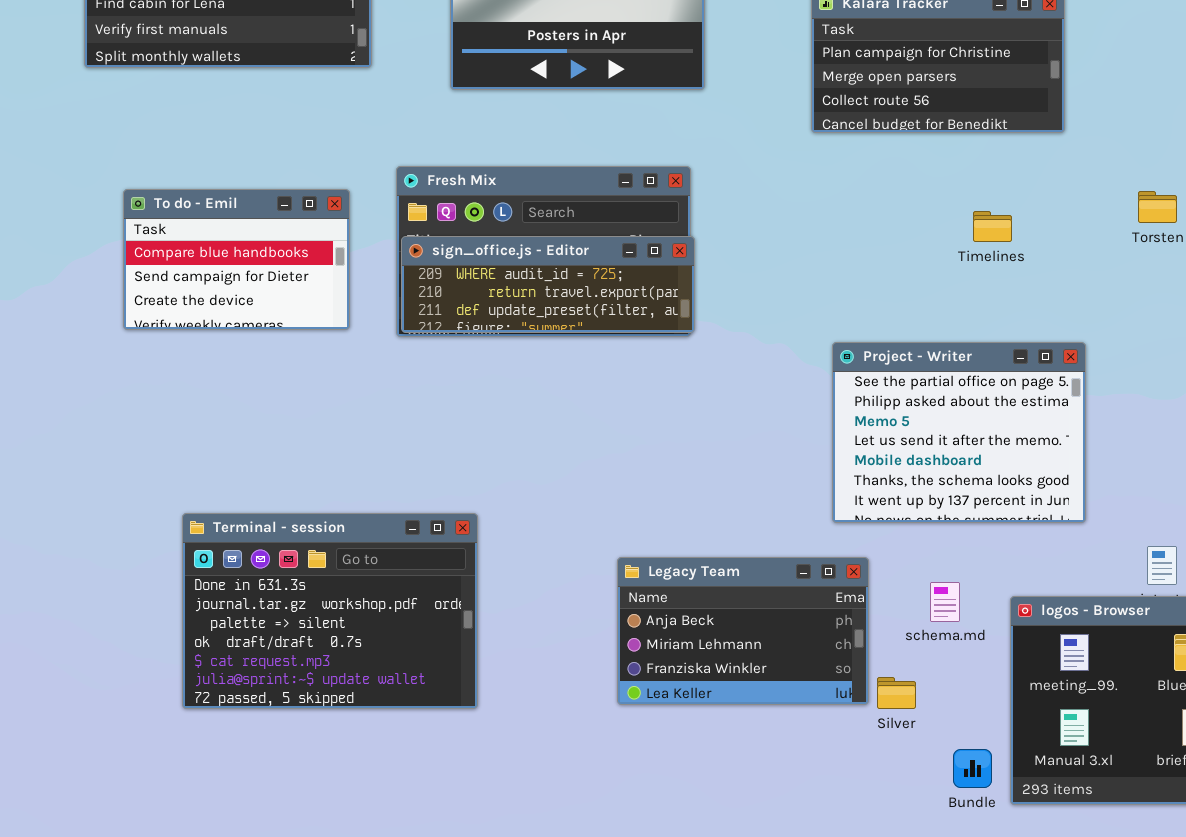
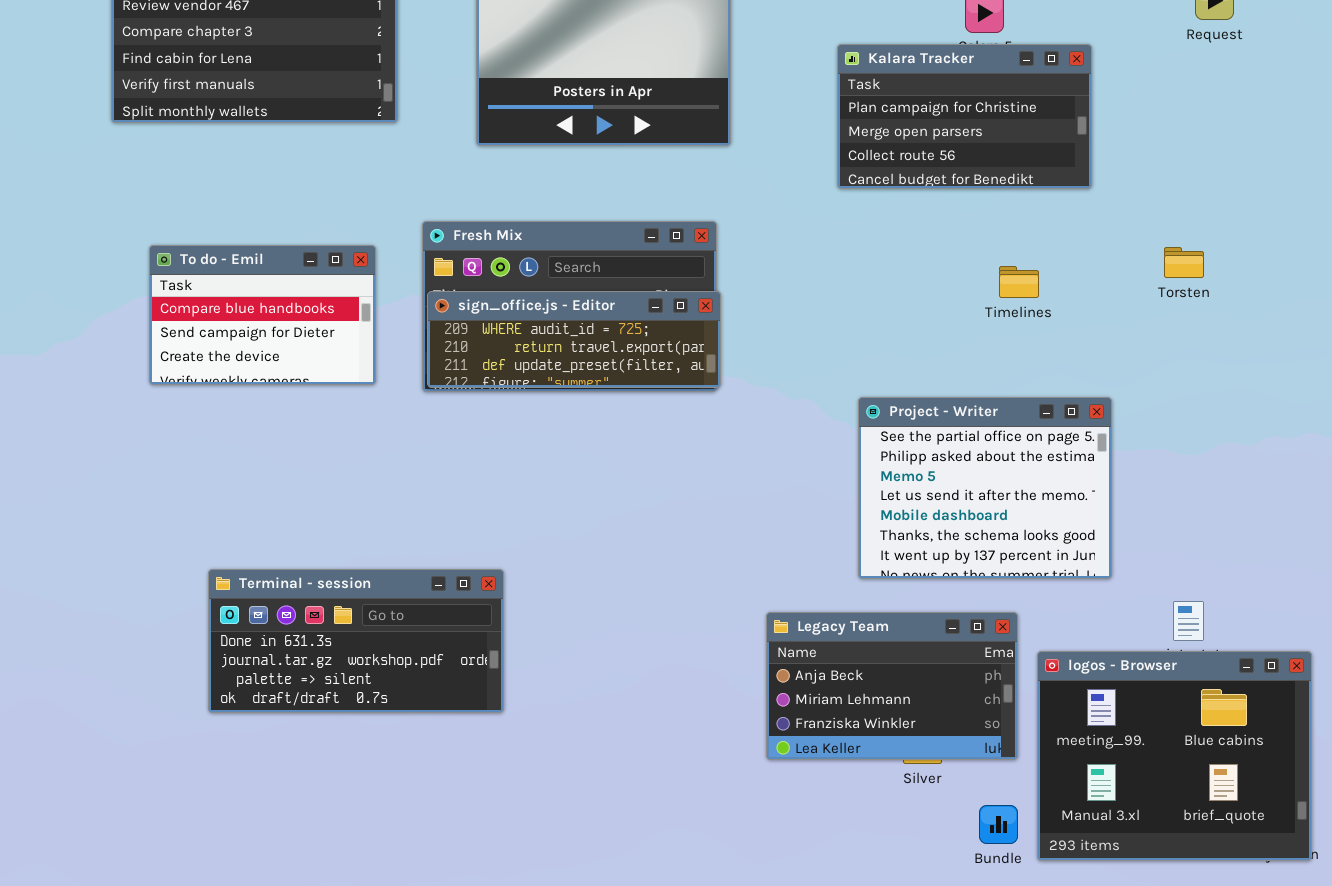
Terminal - session: [182,513,478,709] -> [208,569,504,713], resized
Legacy Team: [617,557,869,705] -> [766,612,1018,760], moved

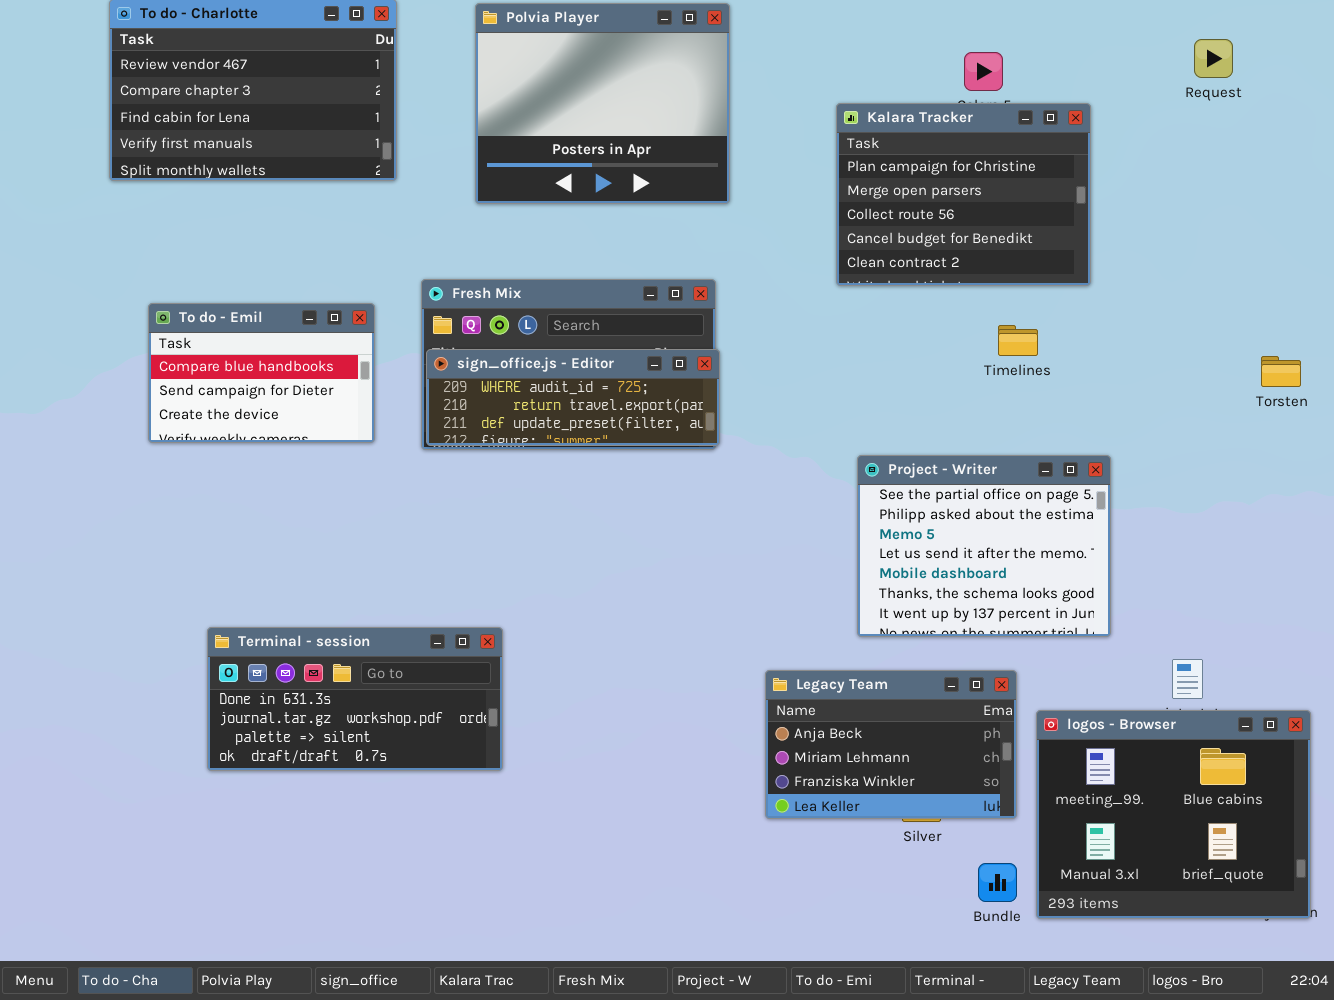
Kalara Tracker: [837,44,1092,189] -> [836,103,1091,286], resized
Torsten: [1164,247,1204,278] -> [1261,356,1301,387], moved

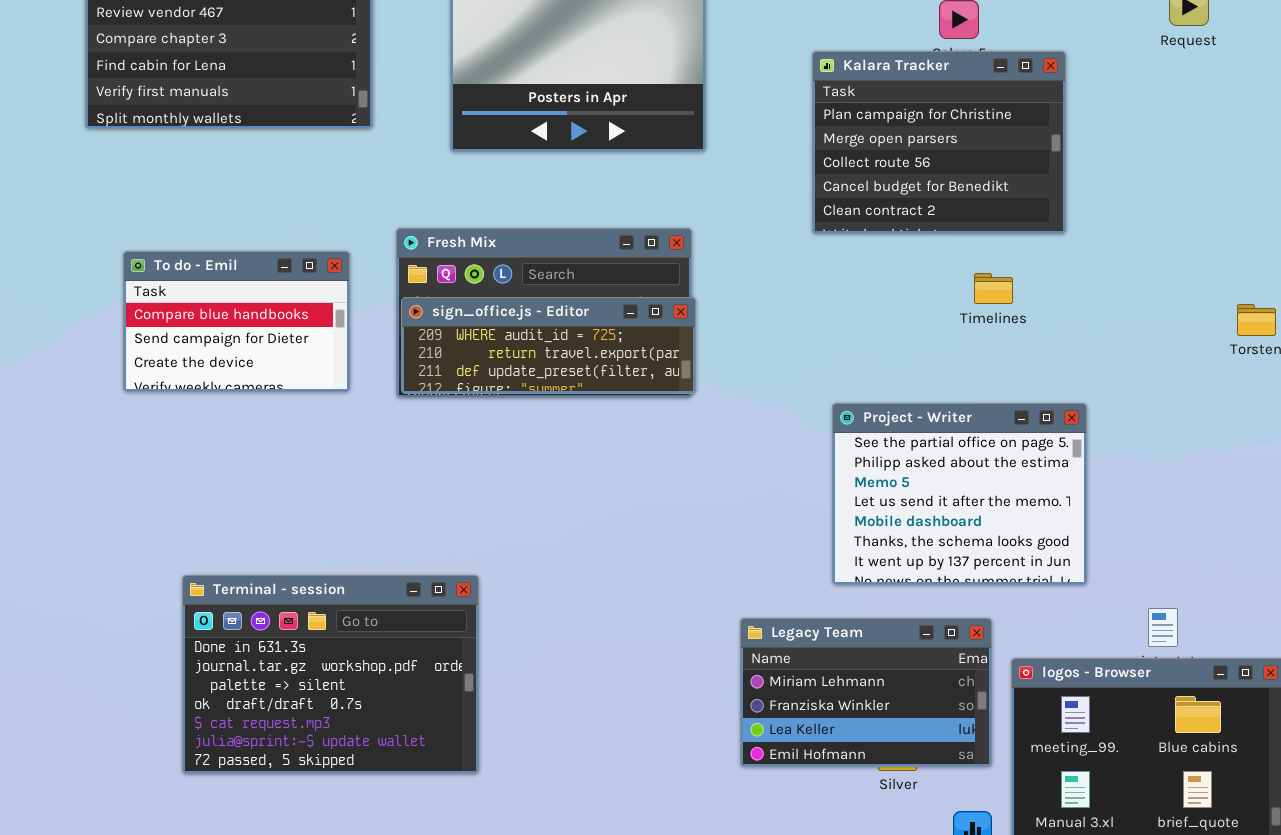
Terminal - session: [207,627,503,771] -> [182,575,479,774], resized
Legacy Team: [765,670,1017,819] -> [740,618,992,767], scrolled down 1 row

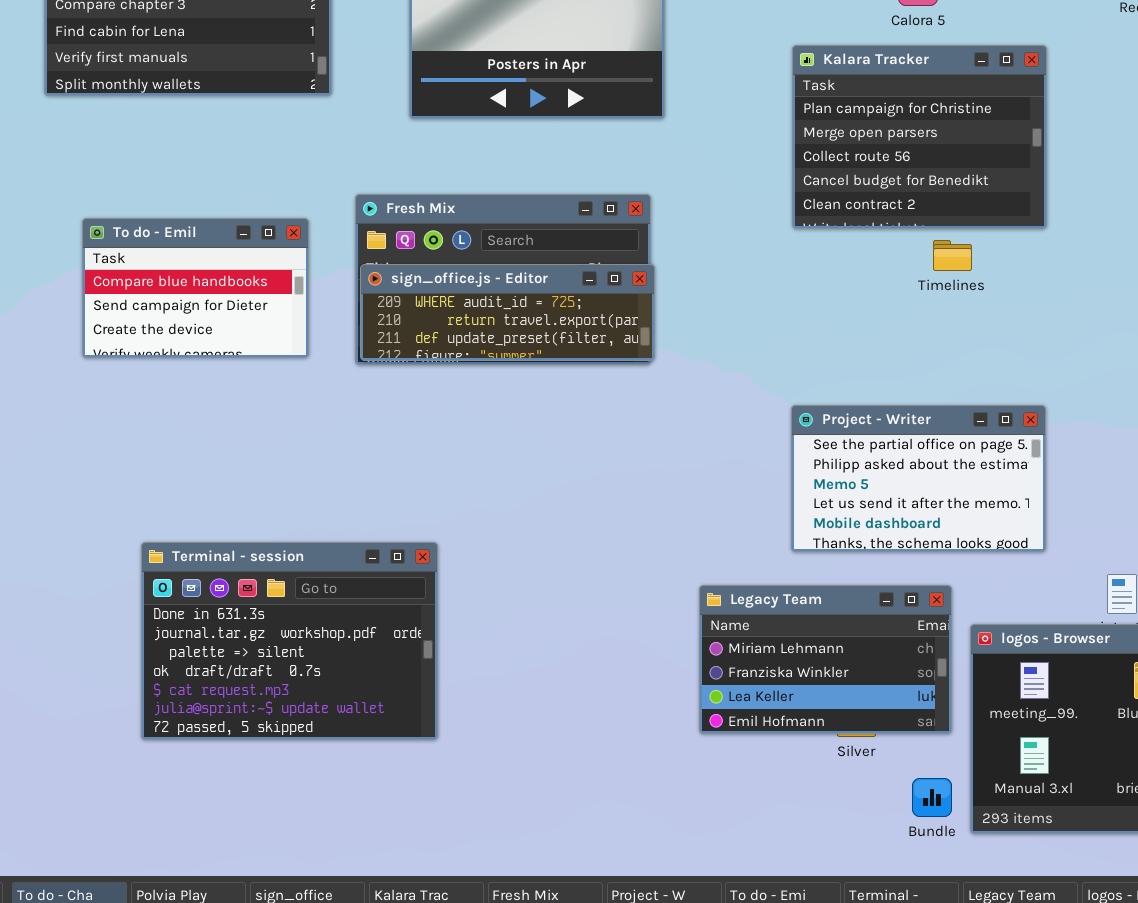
Kalara Tracker: [812,51,1066,234] -> [792,45,1047,229], moved
Project - Writer: [832,403,1087,585] -> [791,405,1046,552], resized

